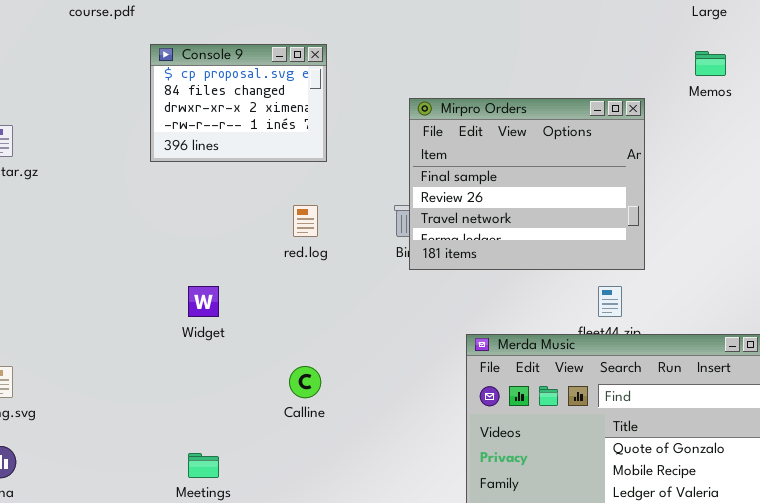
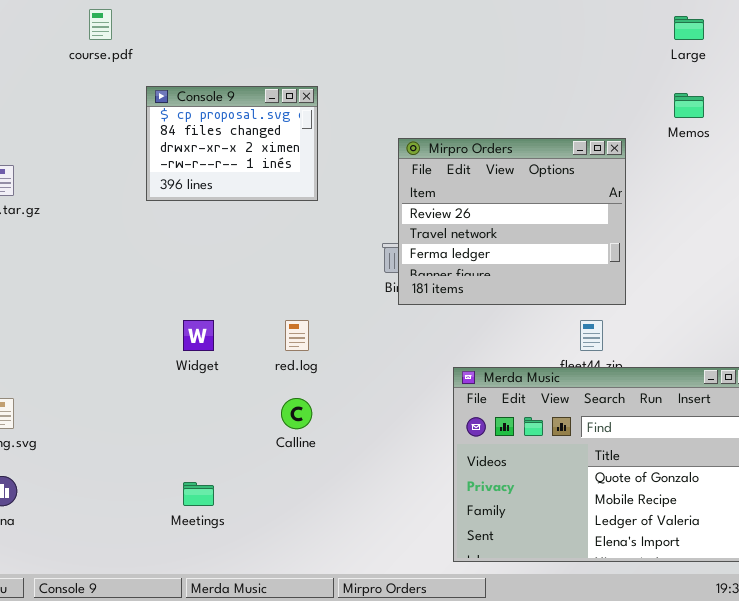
Mirpro Orders: [409,98,645,270] -> [398,138,626,305], scrolled down 1 row
red.log: [293,205,318,237] -> [285,320,309,351], moved

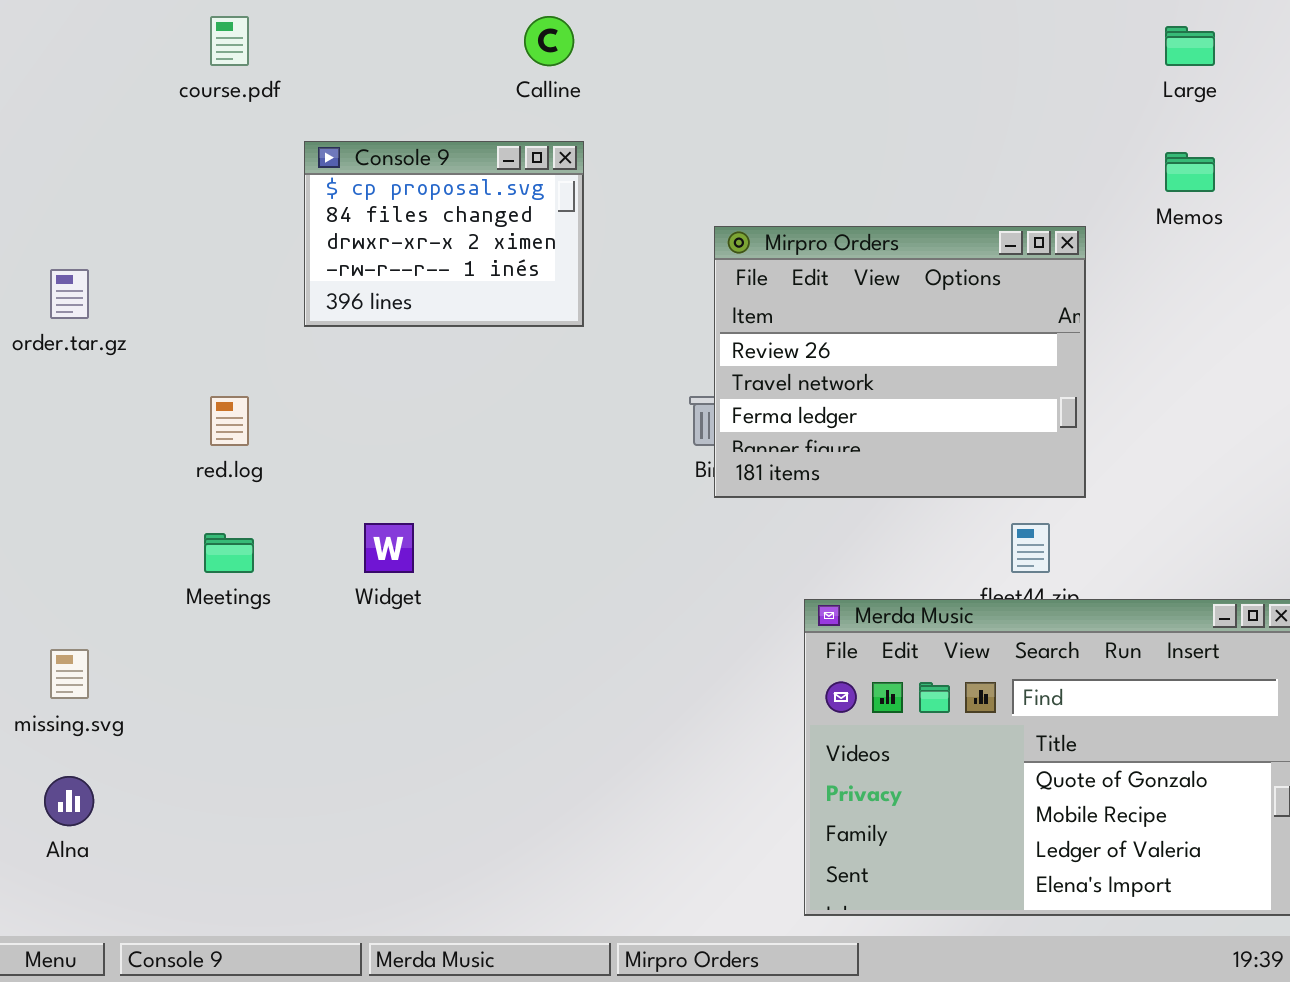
red.log: [285,320,309,351] -> [210,396,249,446], moved
Calline: [281,398,312,429] -> [524,16,574,66], moved
Meetings: [183,482,214,506] -> [204,533,254,573], moved

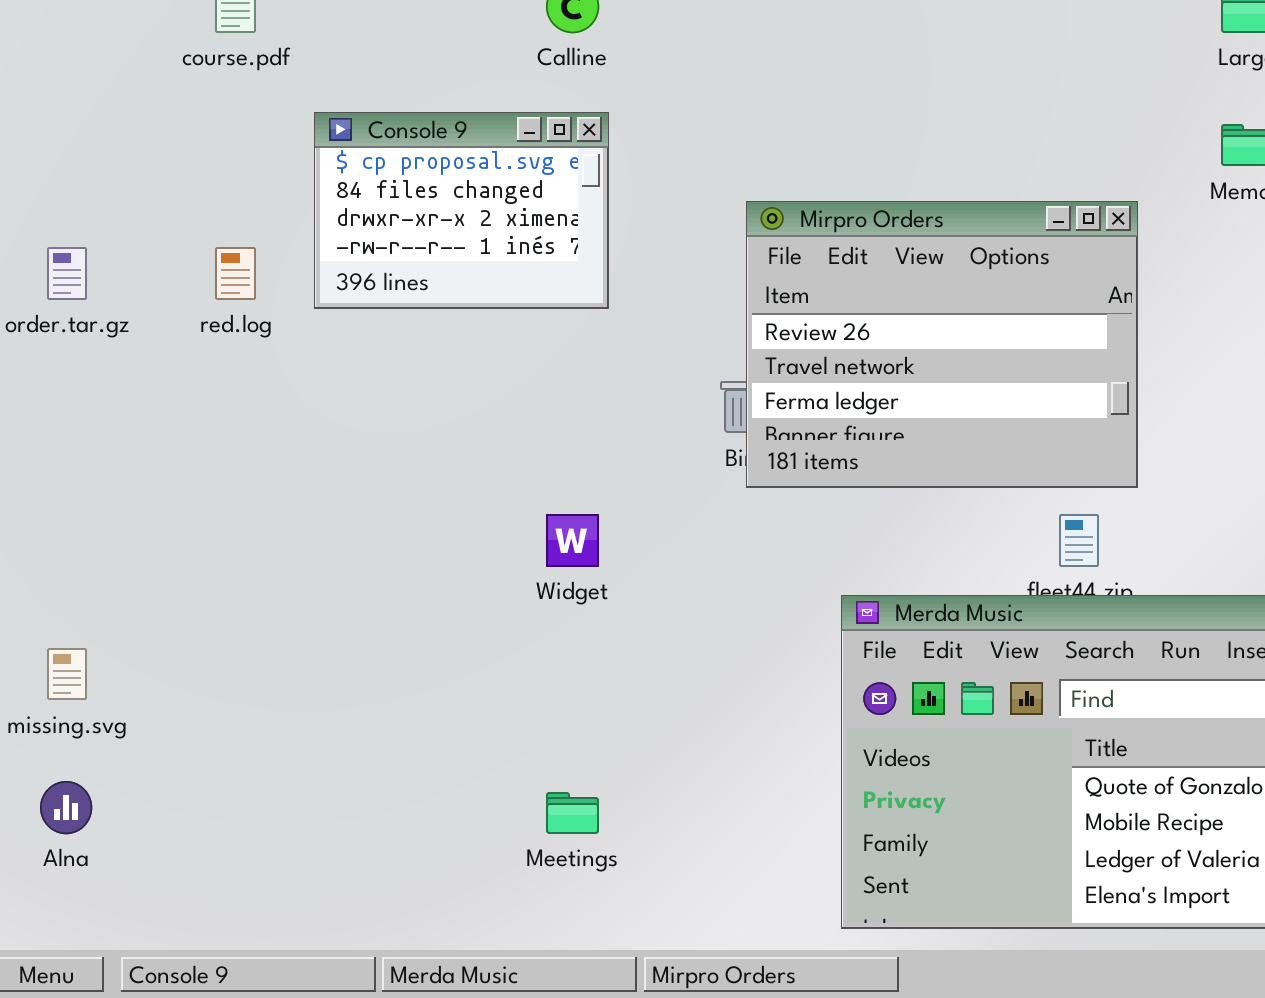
red.log: [210,396,249,446] -> [215,247,256,300], moved
Widget: [364,523,414,573] -> [546,514,599,567], moved
Meetings: [204,533,254,573] -> [546,792,599,834], moved

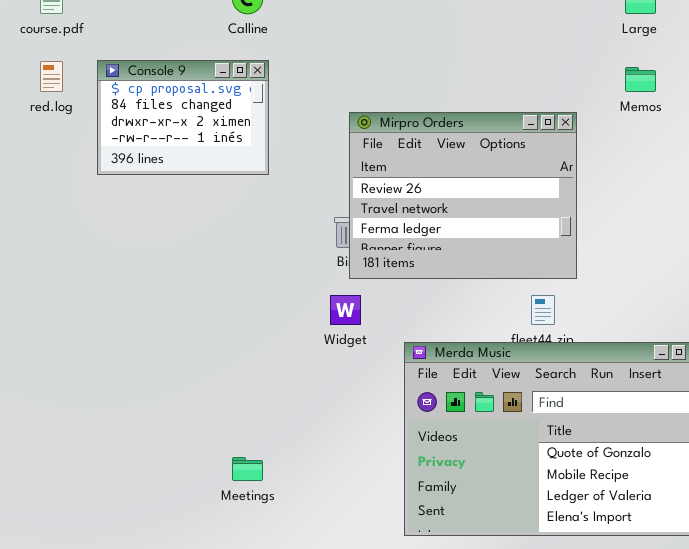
red.log: [215,247,256,300] -> [40,61,63,92], moved
Widget: [546,514,599,567] -> [330,295,361,325], moved

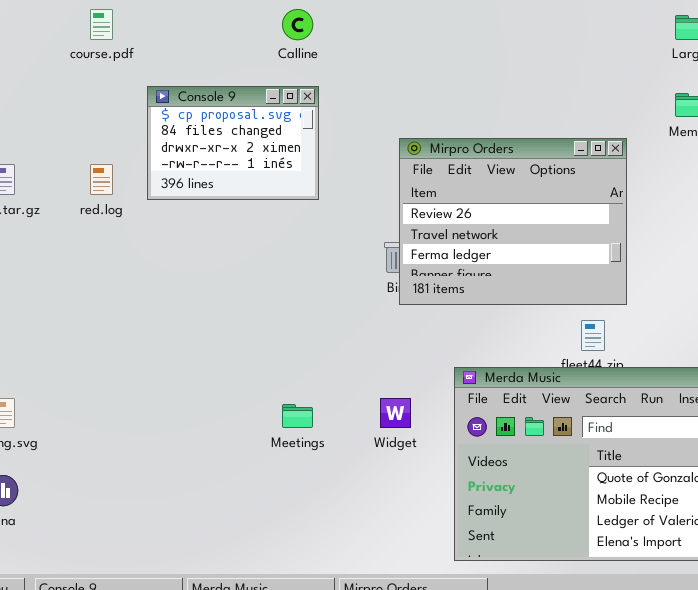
red.log: [40,61,63,92] -> [90,164,113,195], moved
Widget: [330,295,361,325] -> [380,398,411,428], moved
Meetings: [232,457,263,481] -> [282,404,313,428], moved

